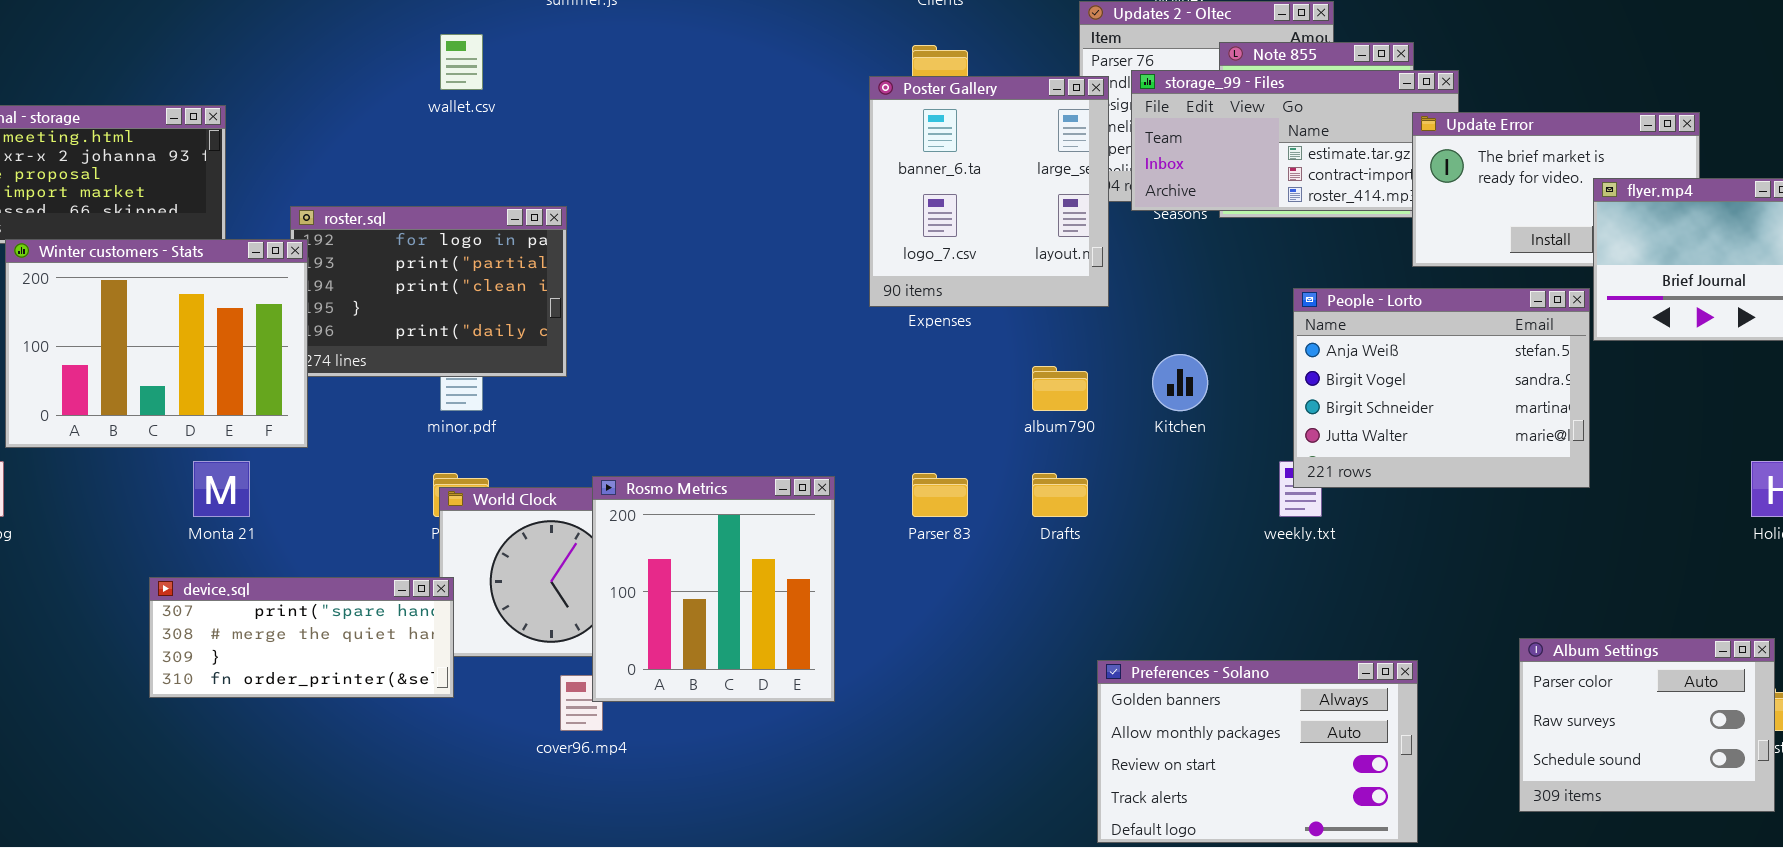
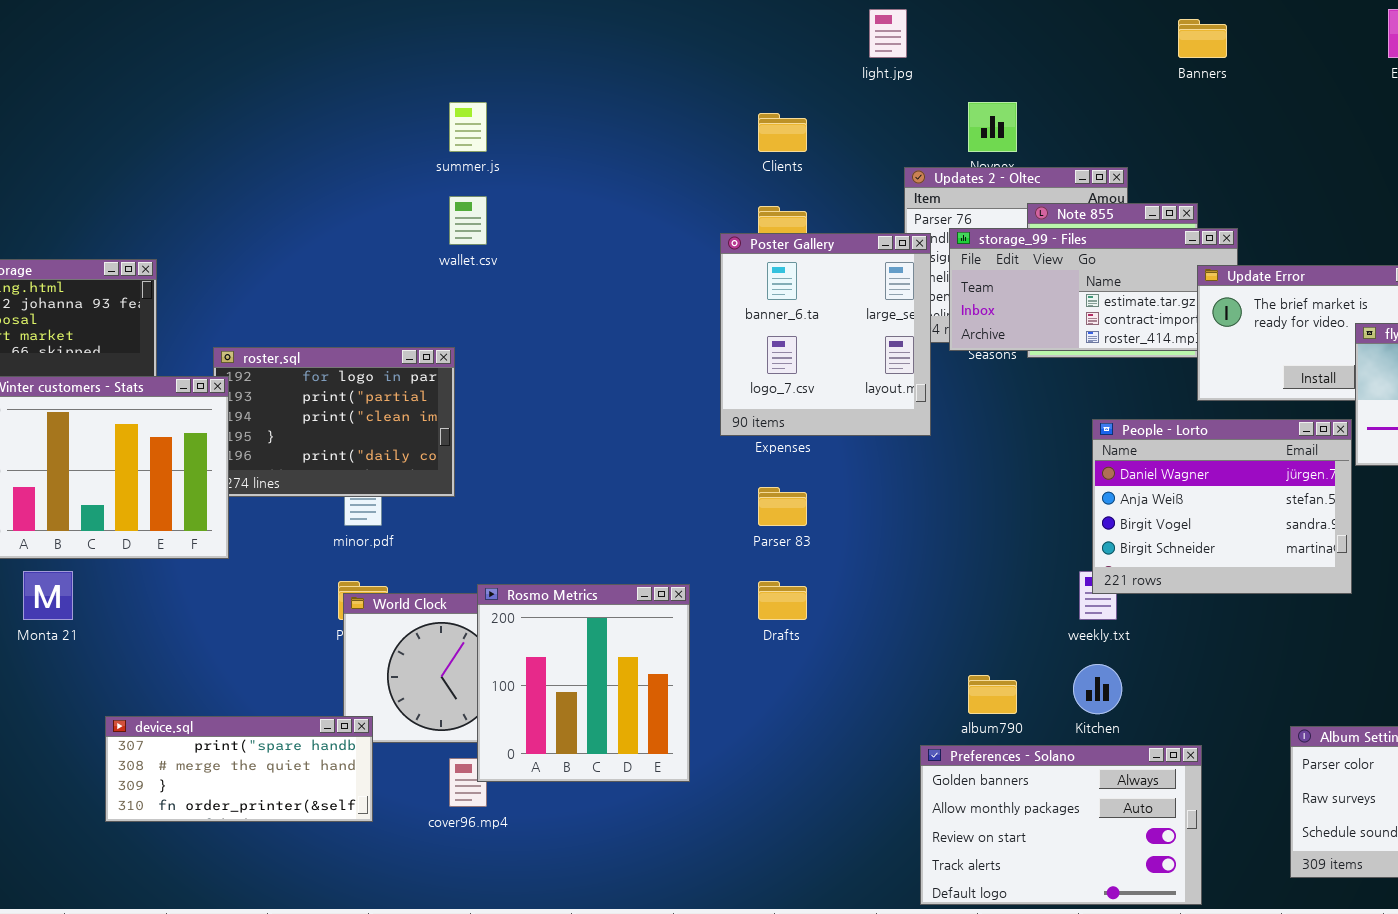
wallet.csv: [440,34,483,90] -> [449,196,487,245], moved
People - Lorto: [1293,288,1590,488] -> [1092,419,1352,594], scrolled up 1 row
Kitchen: [1152,354,1208,411] -> [1073,664,1122,714], moved
album790: [1032,366,1088,411] -> [968,675,1017,714], moved
Monta 21: [193,461,250,517] -> [23,571,73,620], moved
Parser 83: [912,473,968,517] -> [758,487,807,526], moved
Drafts: [1032,473,1088,517] -> [758,581,807,620], moved
device.sql: [149,577,454,698] -> [105,716,373,822], moved

